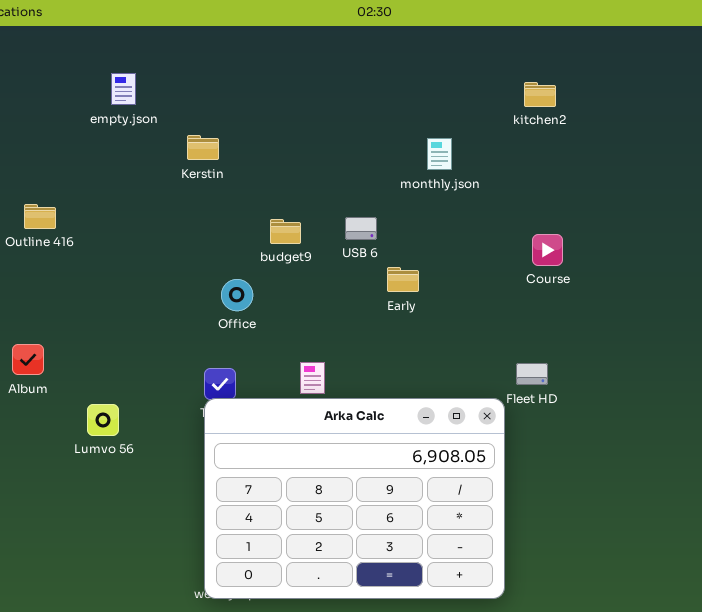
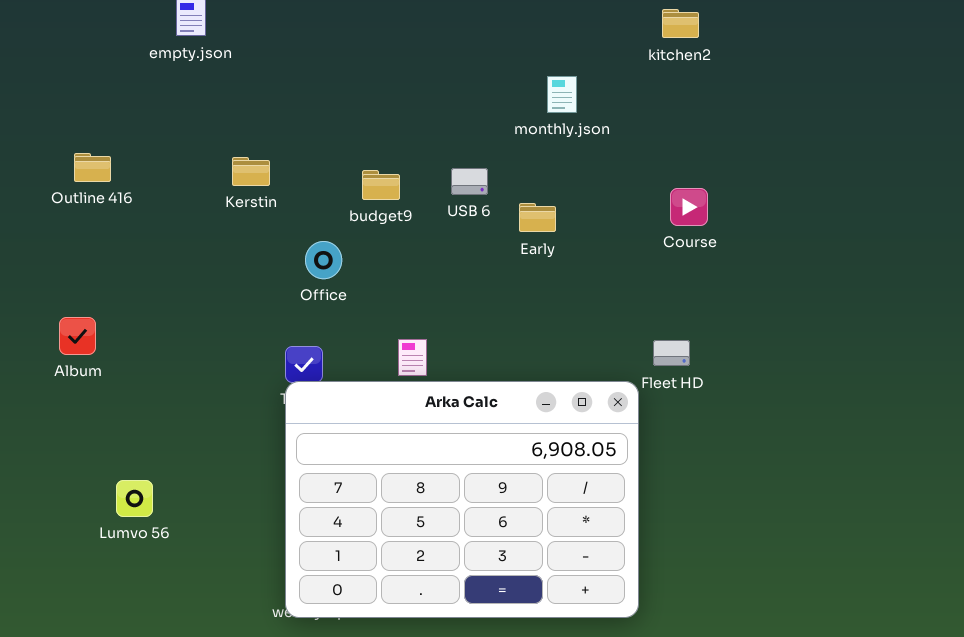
Kerstin: [187,135,219,160] -> [232,157,270,186], moved
Early: [387,267,419,292] -> [519,203,556,232], moved
Lumvo 56: [87,404,119,436] -> [116,480,153,517], moved

